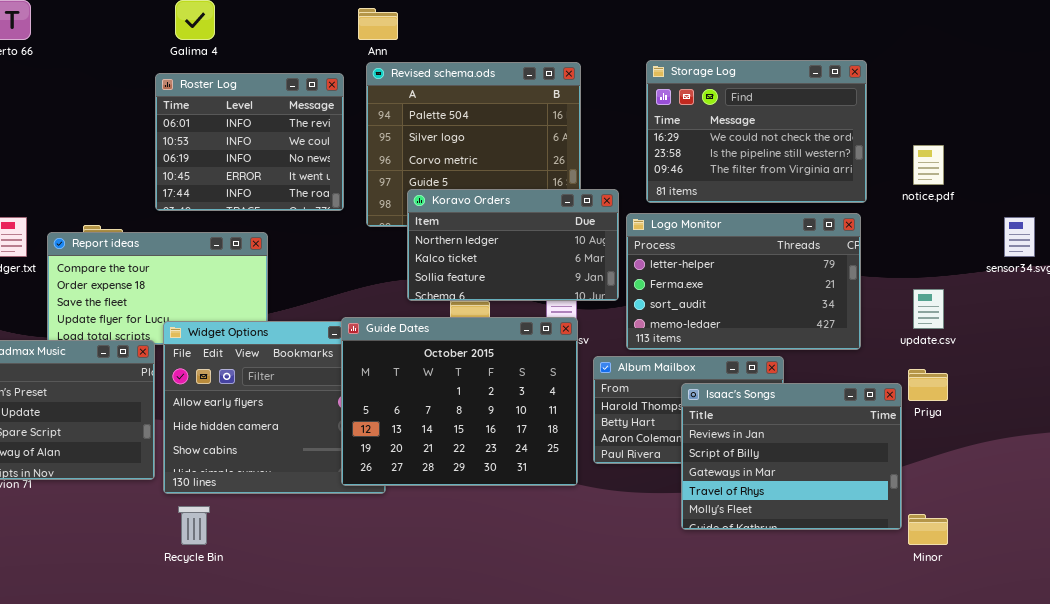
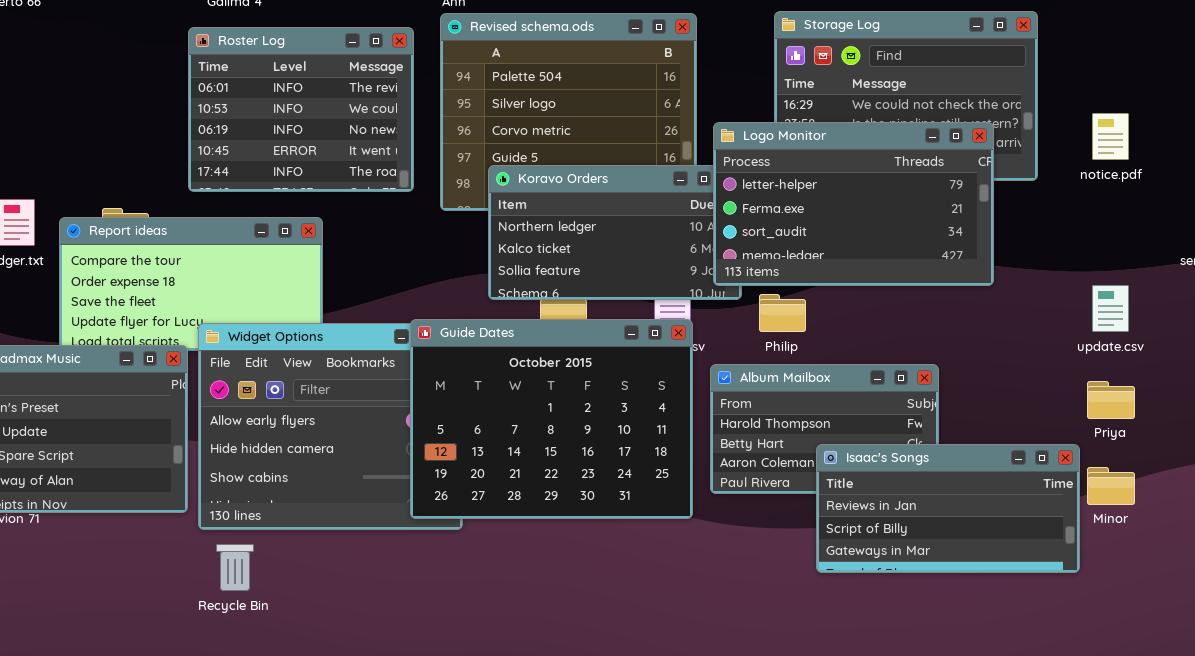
Logo Monitor: [626,213,861,350] -> [713,122,994,286], moved
Isaac's Songs: [681,383,902,530] -> [816,444,1080,573], resized
Minor: [908,514,948,545] -> [1087,467,1135,505], moved

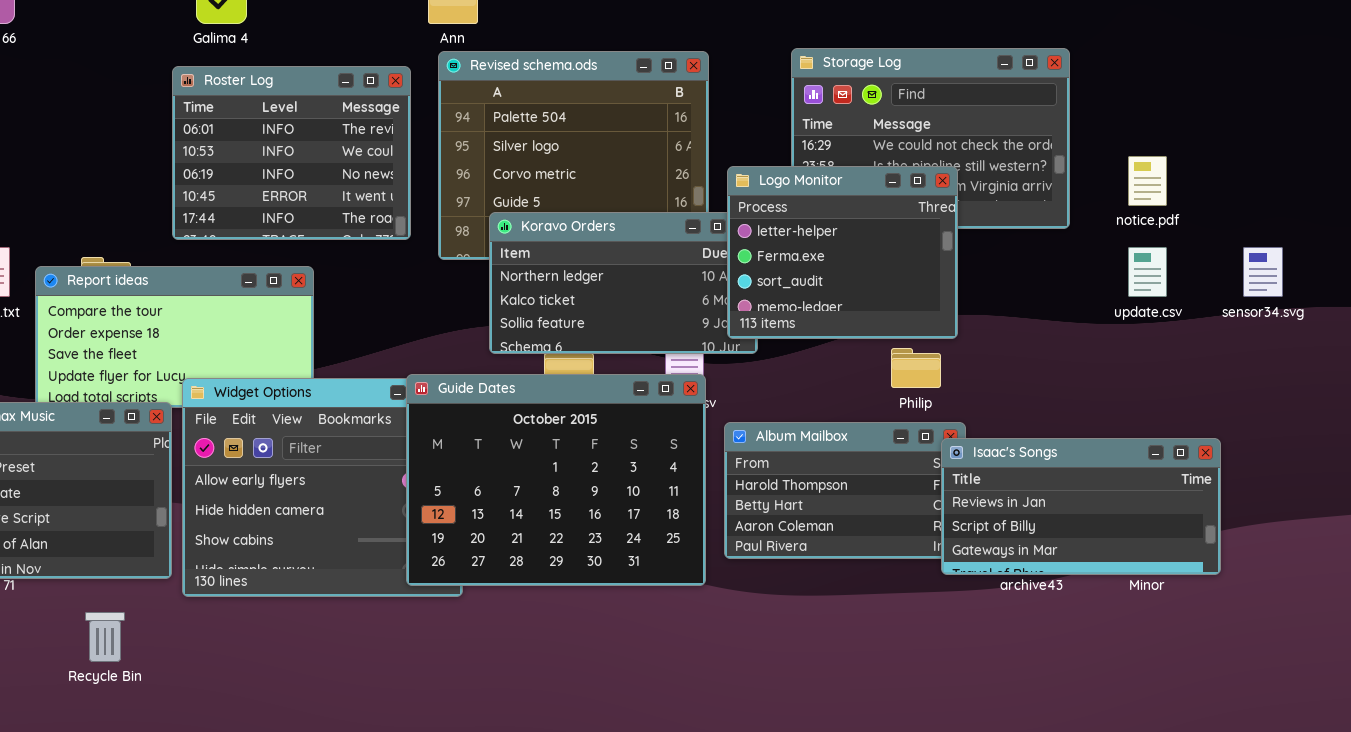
Logo Monitor: [713,122,994,286] -> [727,166,958,339], resized
update.csv: [1092,285,1129,332] -> [1128,247,1167,297], moved
Philip: [759,294,806,332] -> [891,348,941,388], moved
Isaac's Songs: [816,444,1080,573] -> [941,438,1221,575], moved
Recycle Bin: [216,544,254,591] -> [85,612,125,662], moved

